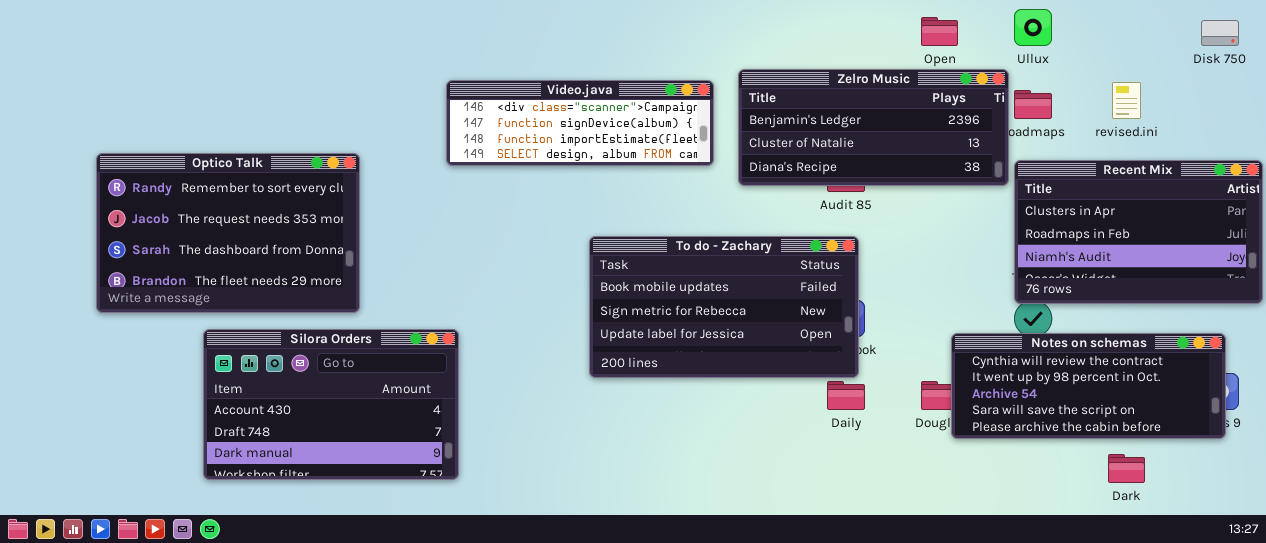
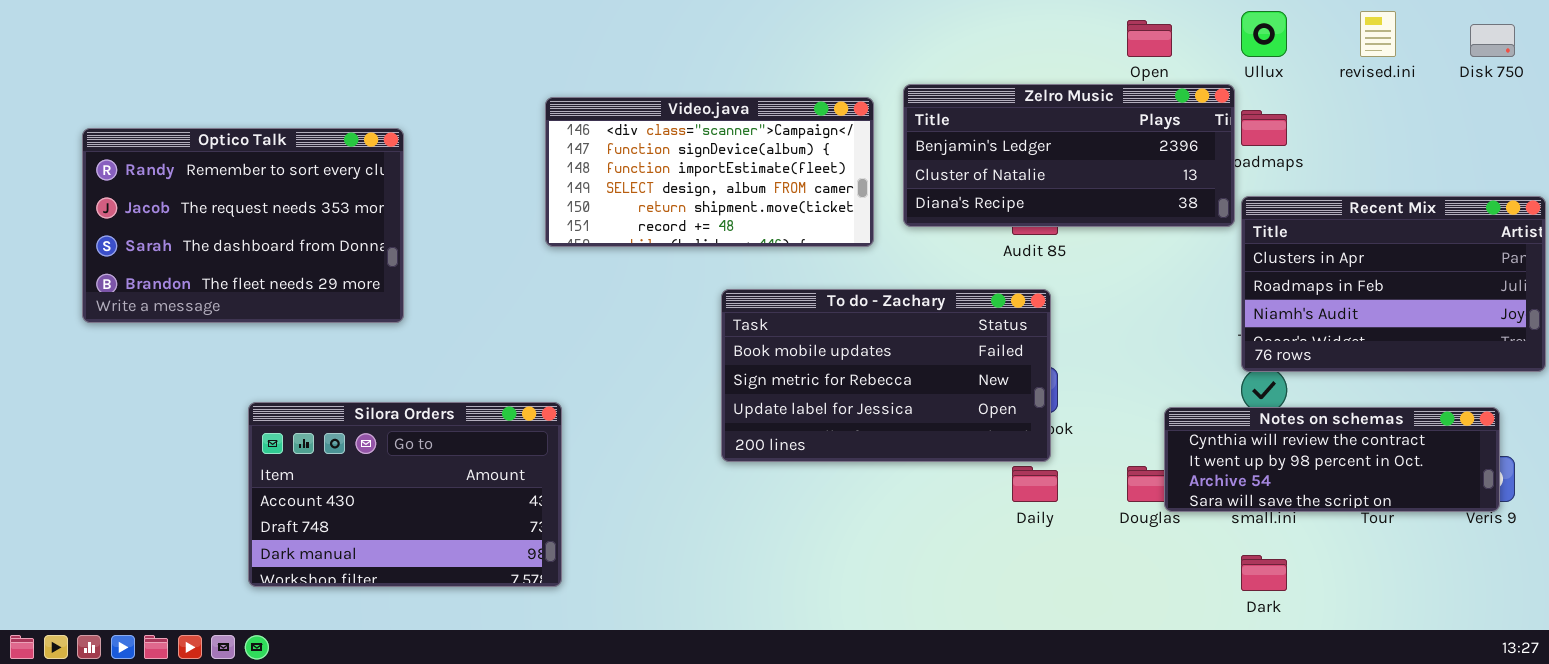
Video.java: [446,80,714,166] -> [545,97,874,247], resized
revised.ini: [1112,82,1141,119] -> [1360,11,1396,57], moved
Optico Talk: [96,153,360,313] -> [82,128,404,323], moved
Notes on schemas: [951,333,1226,439] -> [1164,407,1500,512], resized
Dark: [1108,454,1145,483] -> [1241,555,1287,591], moved

